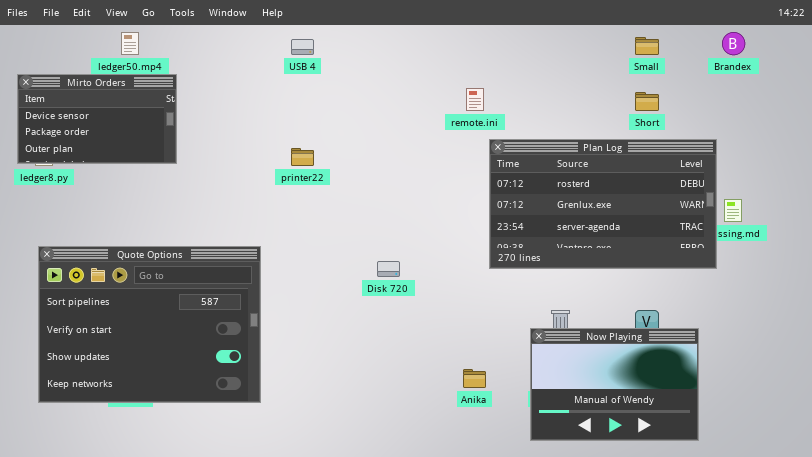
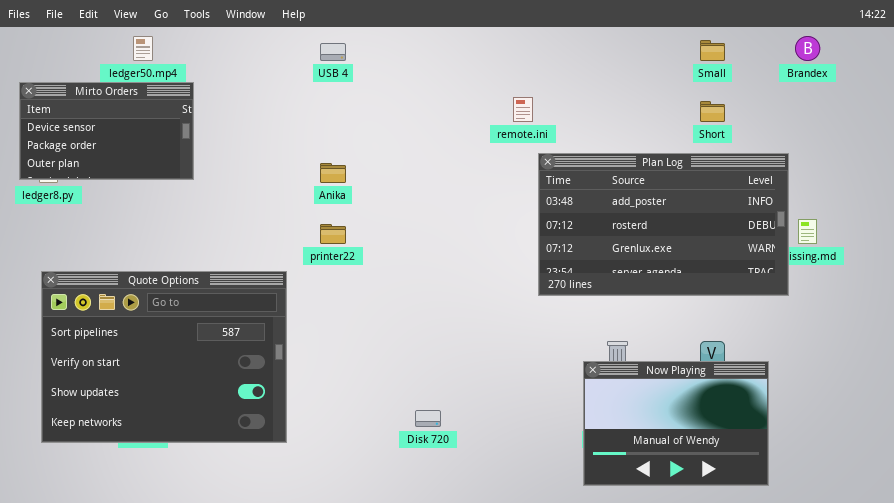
Plan Log: [489,139,717,269] -> [538,153,789,296], scrolled up 1 row
printer22: [291,148,314,166] -> [320,224,346,244], moved
Disk 720: [377,261,400,277] -> [415,410,441,427], moved
Anika: [463,369,486,388] -> [320,163,346,183], moved

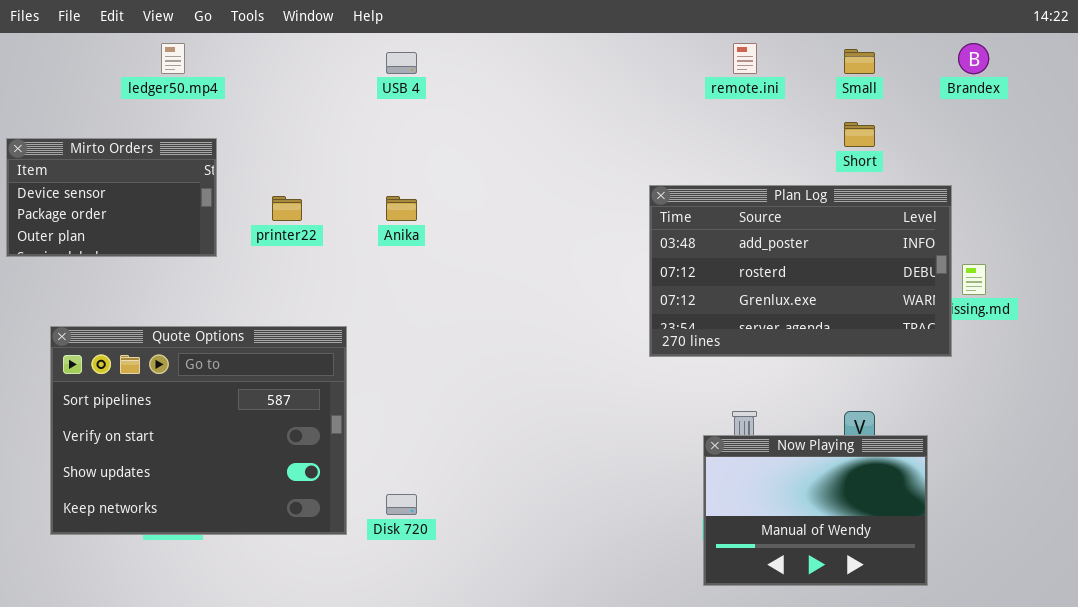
Mirto Orders: [19,82,194,180] -> [6,138,217,257], moved
remote.ini: [513,97,533,122] -> [733,43,757,74], moved
printer22: [320,224,346,244] -> [272,196,302,221], moved
Disk 720: [415,410,441,427] -> [386,494,417,515], moved

